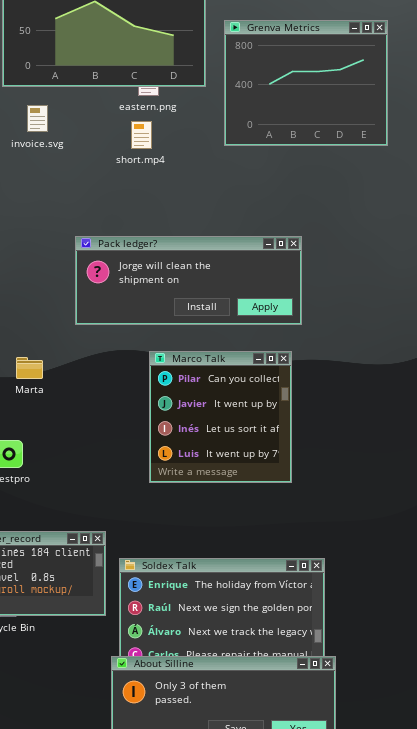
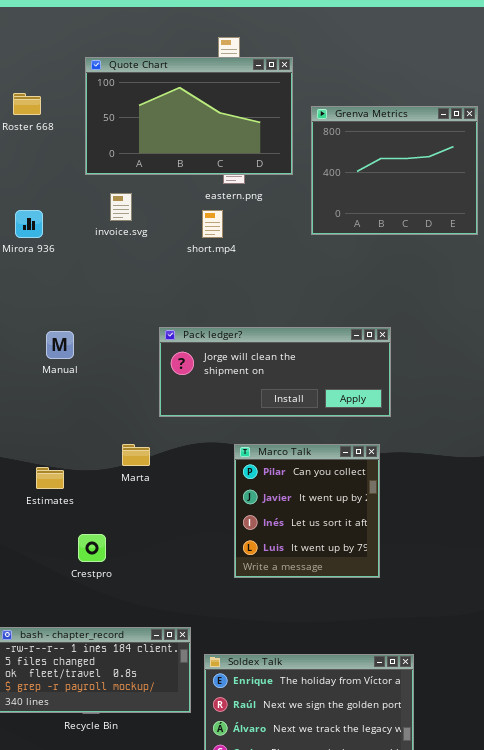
short.mp4: [131,121,152,149] -> [202,210,223,238], moved
Marta: [16,357,43,379] -> [122,444,150,466], moved

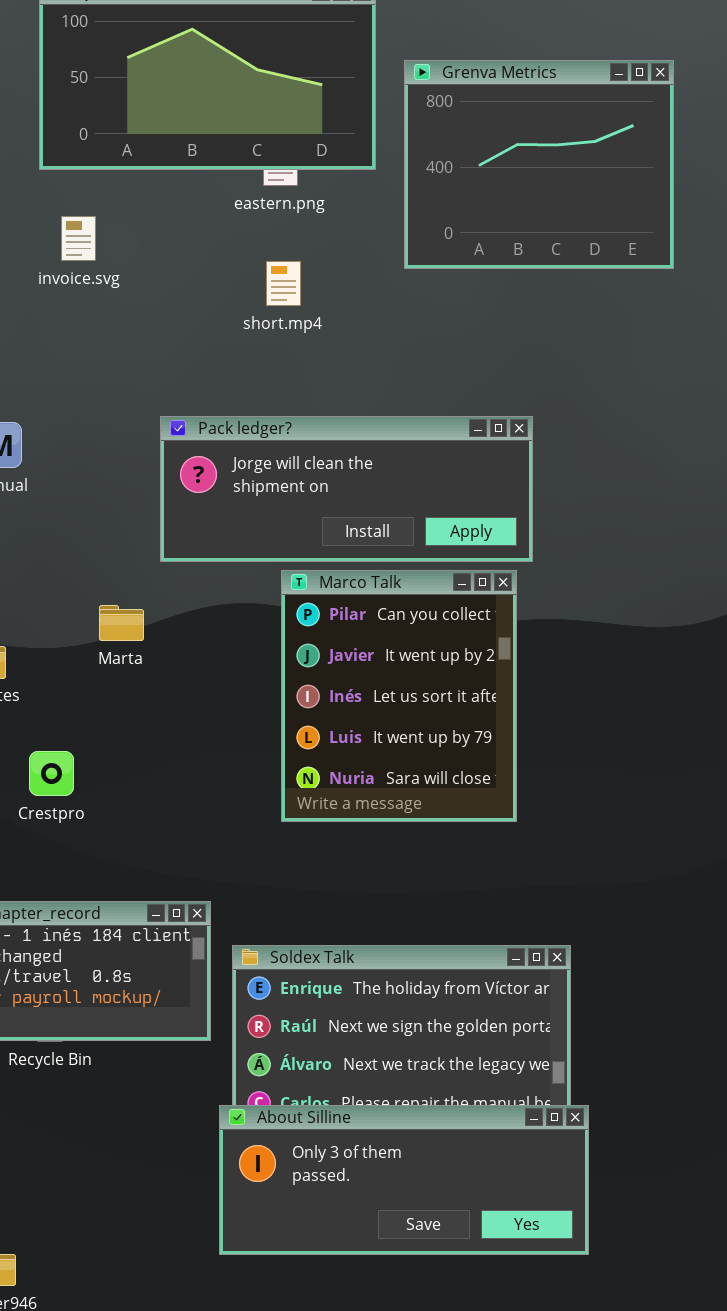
invoice.svg: [110,193,132,221] -> [61,216,96,261], moved
short.mp4: [202,210,223,238] -> [266,261,301,306], moved
Marco Talk: [234,444,380,578] -> [281,570,517,822], resized

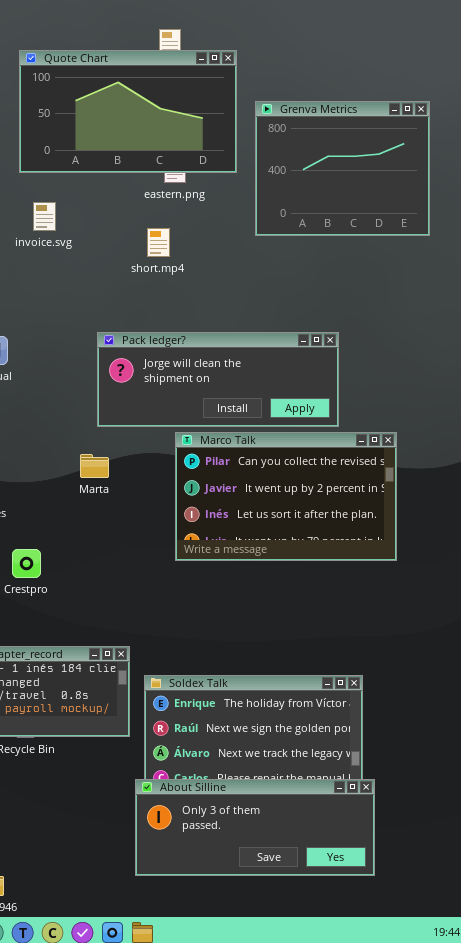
short.mp4: [266,261,301,306] -> [147,228,170,257], moved
Marco Talk: [281,570,517,822] -> [175,432,397,561], resized
Marta: [99,605,144,641] -> [80,454,109,478], moved

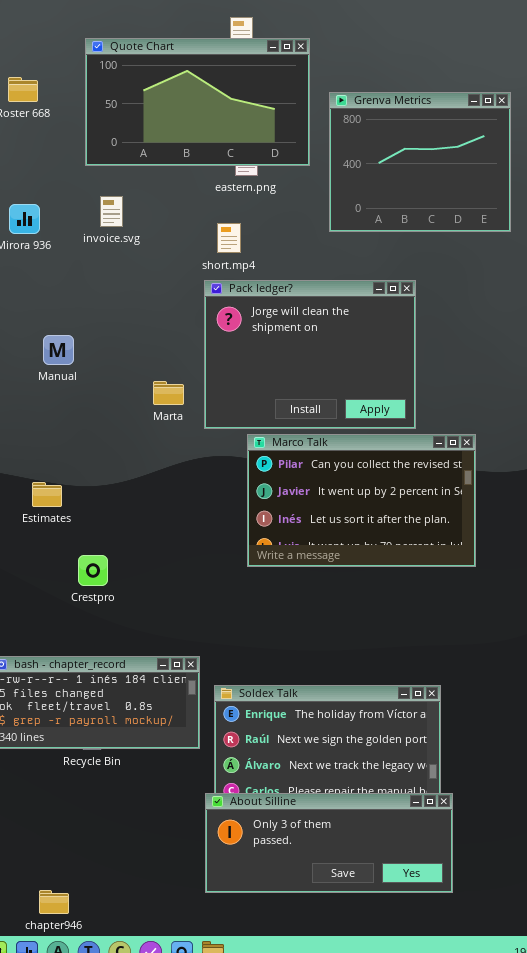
Pack ledger?: [97,332,339,427] -> [204,280,416,429], resized
Marta: [80,454,109,478] -> [153,381,184,405], moved

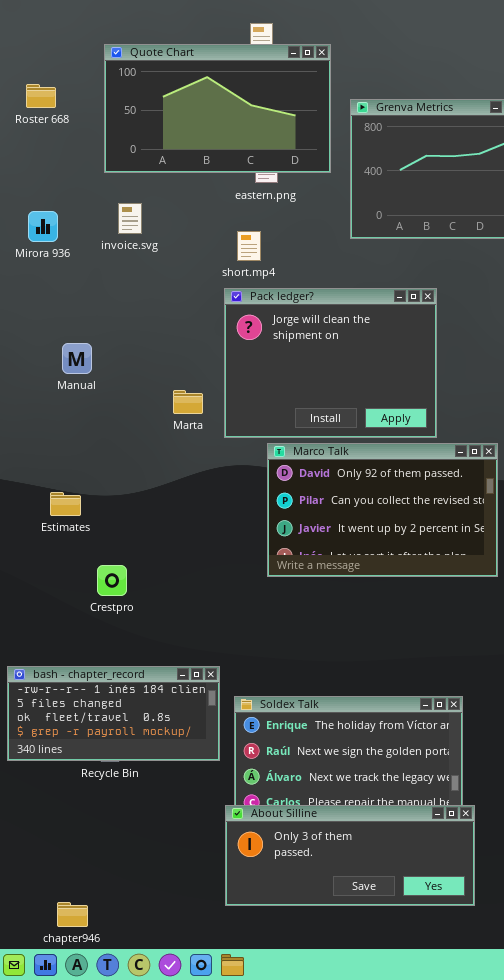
Marco Talk: [247,434,476,567] -> [267,443,498,577], scrolled up 1 row

